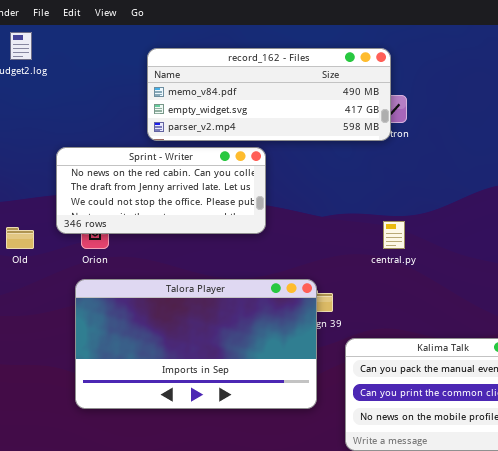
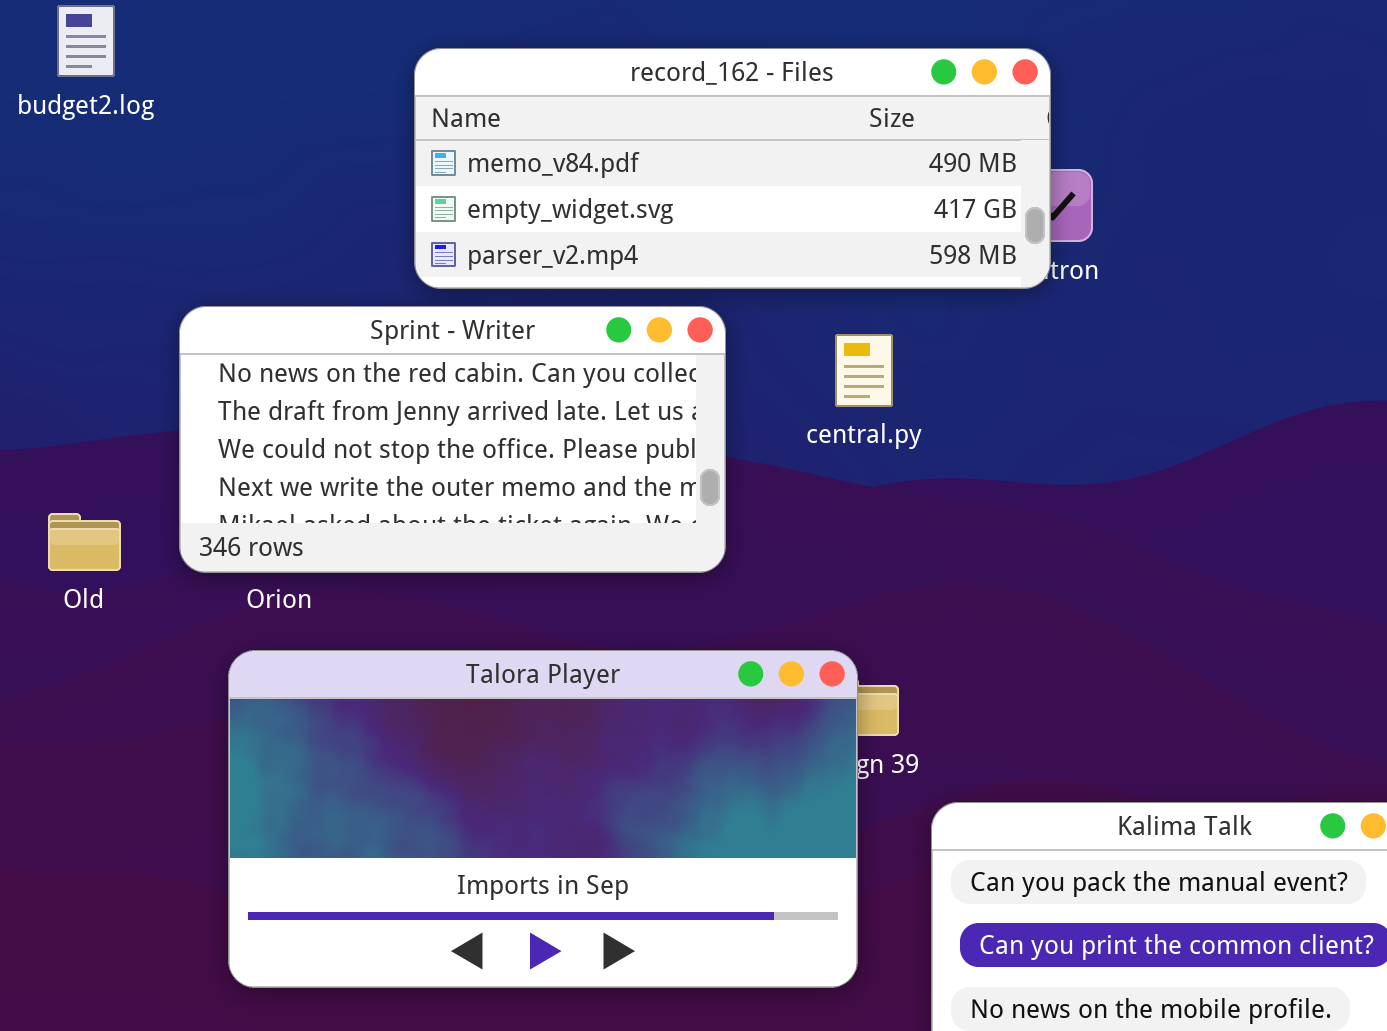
Sprint - Writer: [56,147,266,234] -> [179,306,726,573], resized
central.py: [383,221,405,249] -> [835,334,893,407], moved

